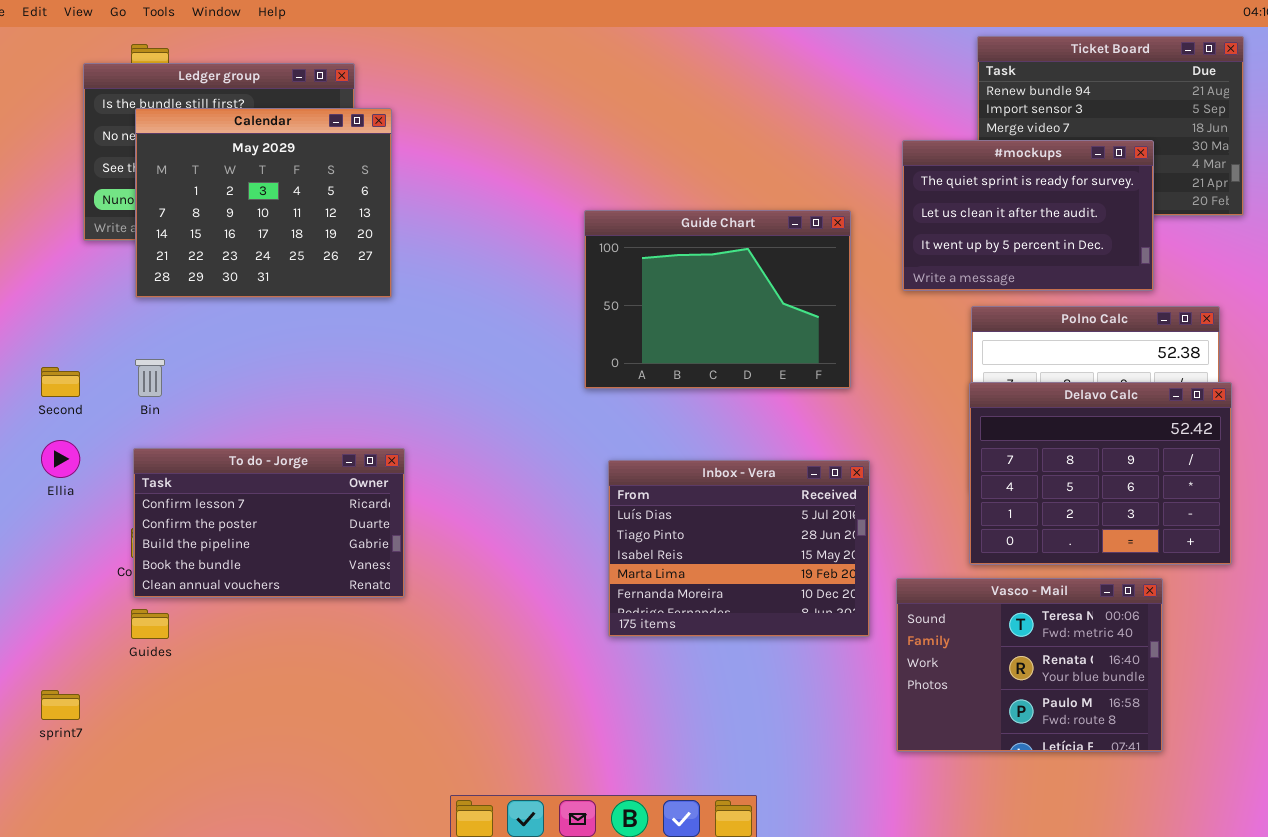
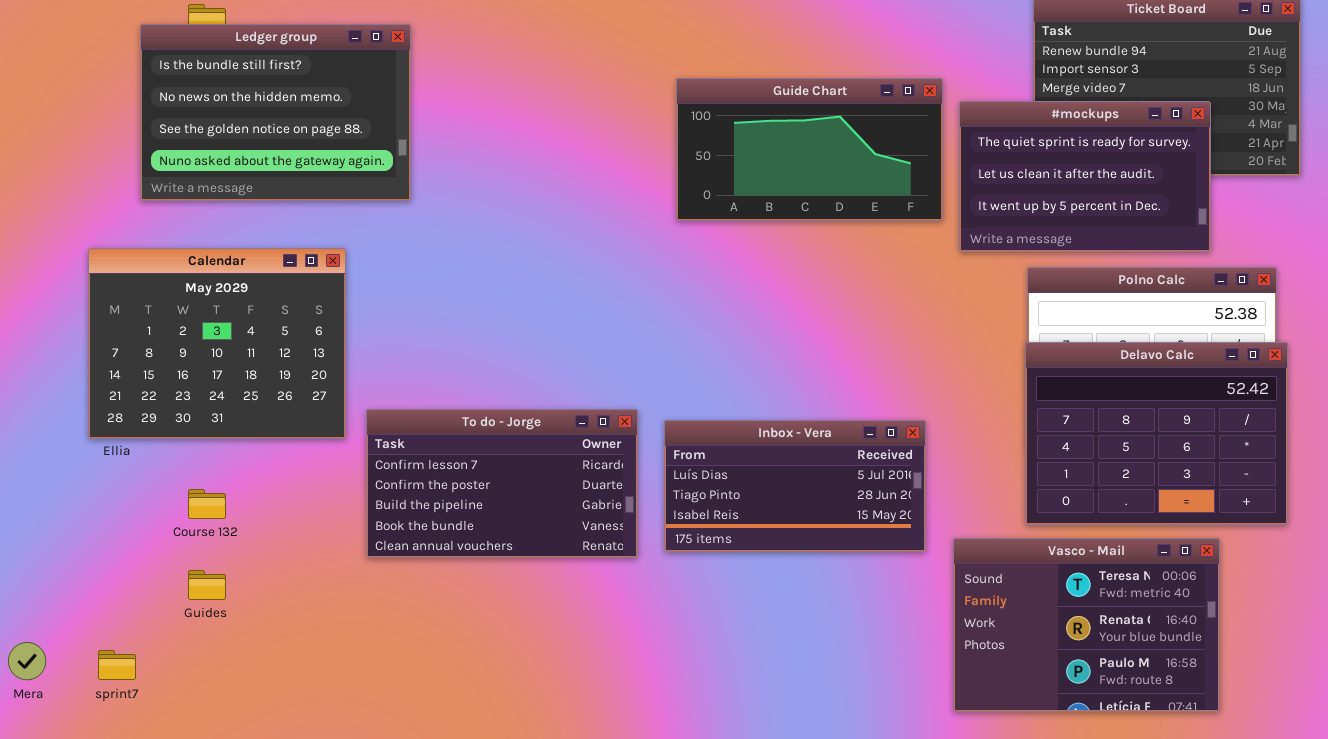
Calendar: [135,108,392,298] -> [88,248,346,439], moved
Guide Chart: [584,210,851,389] -> [676,78,943,221], moved, resized
To do - Jorge: [133,448,405,598] -> [366,409,638,558], moved
Inbox - Vera: [608,460,870,637] -> [664,420,926,552], resized

